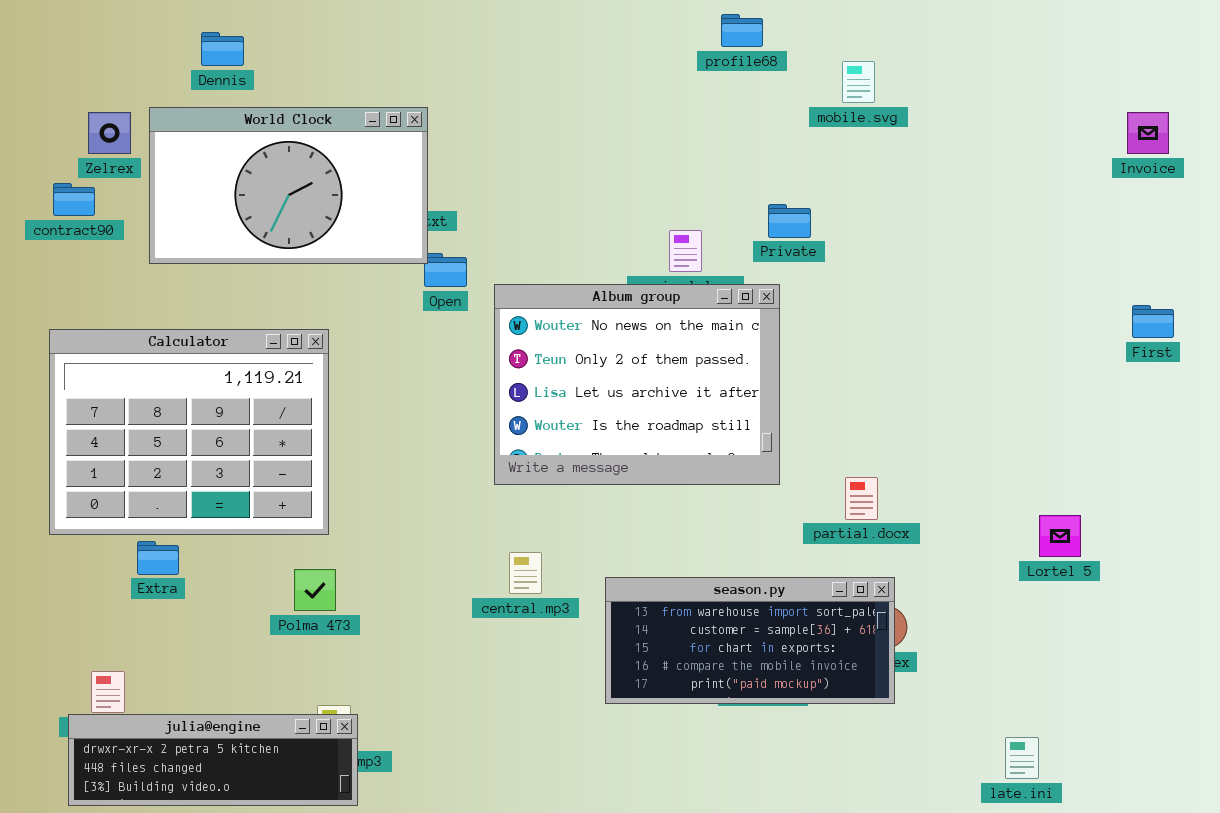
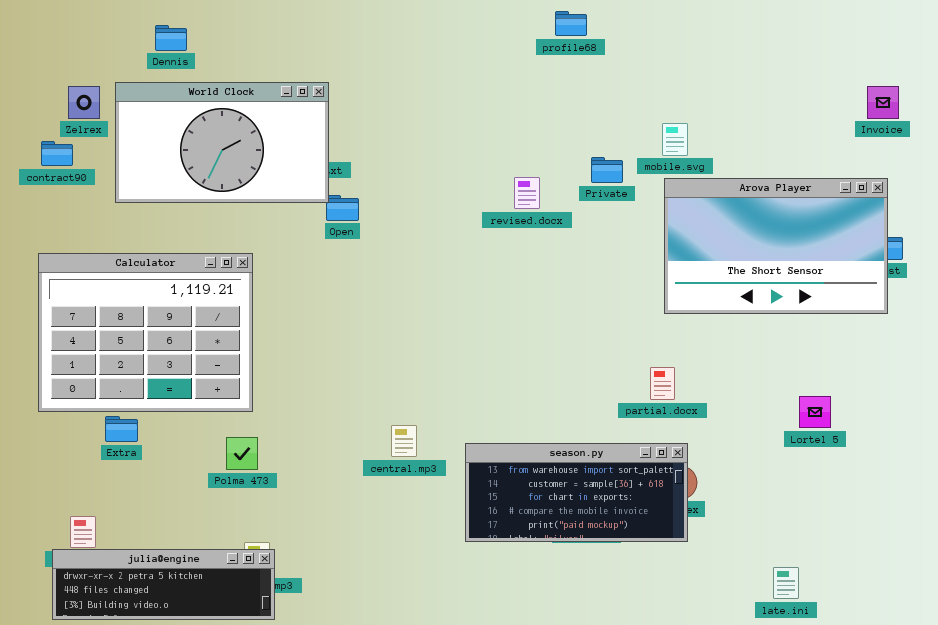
mobile.svg: [842,61,875,103] -> [662,123,688,156], moved
Arova Player: none -> [664,178,888,314], opened
Album group: [494,284,780,485] -> none, closed

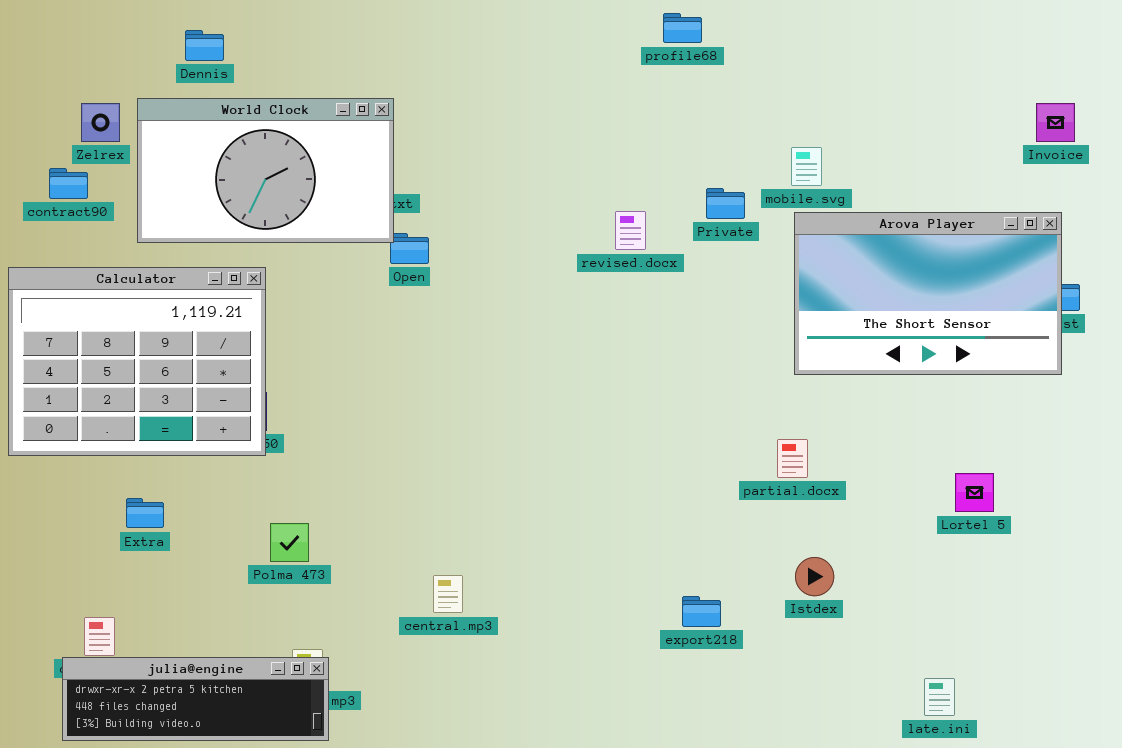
Calculator: [38,253,253,412] -> [8,267,266,456], moved
central.mp3: [391,425,417,457] -> [433,575,463,613], moved
season.py: [465,443,688,542] -> none, closed

